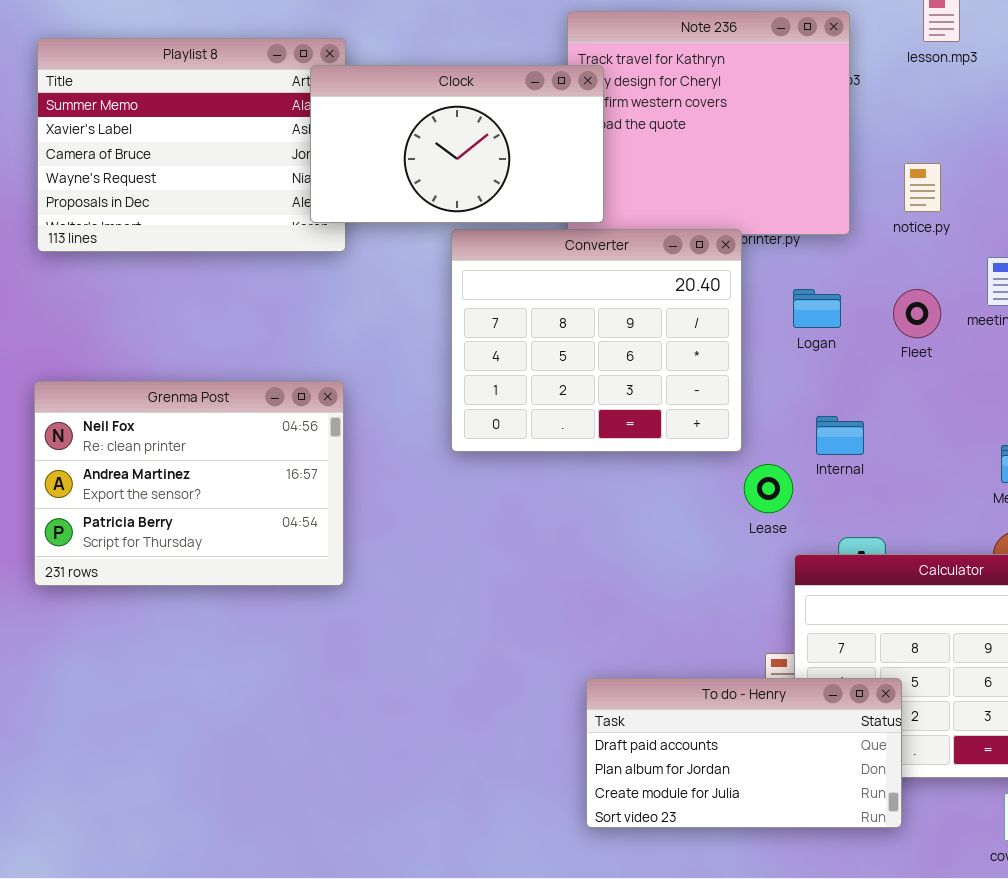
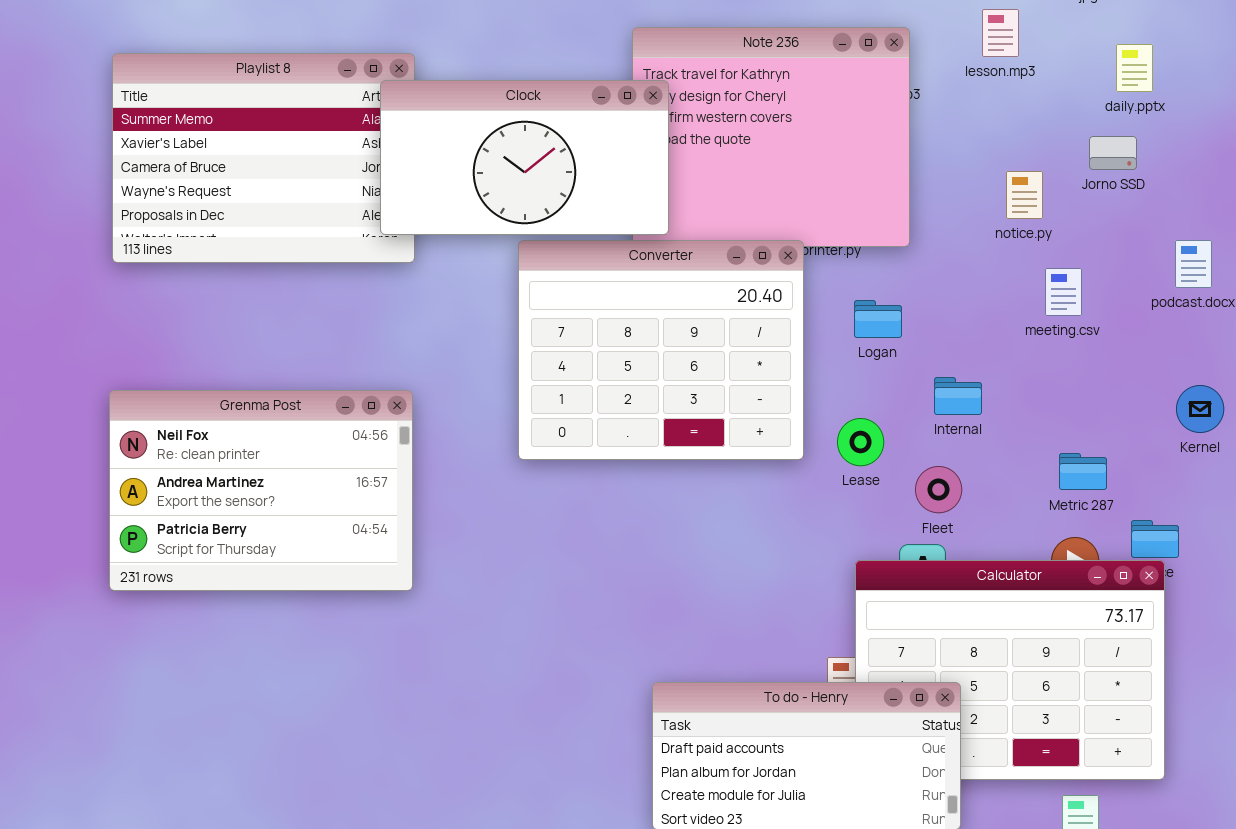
notice.py: [904,163,941,212] -> [1006,171,1043,219], moved
Fleet: [893,289,941,338] -> [915,466,962,513], moved
Internal: [816,416,864,455] -> [934,377,982,415], moved
Lease: [744,464,793,513] -> [837,418,884,466], moved

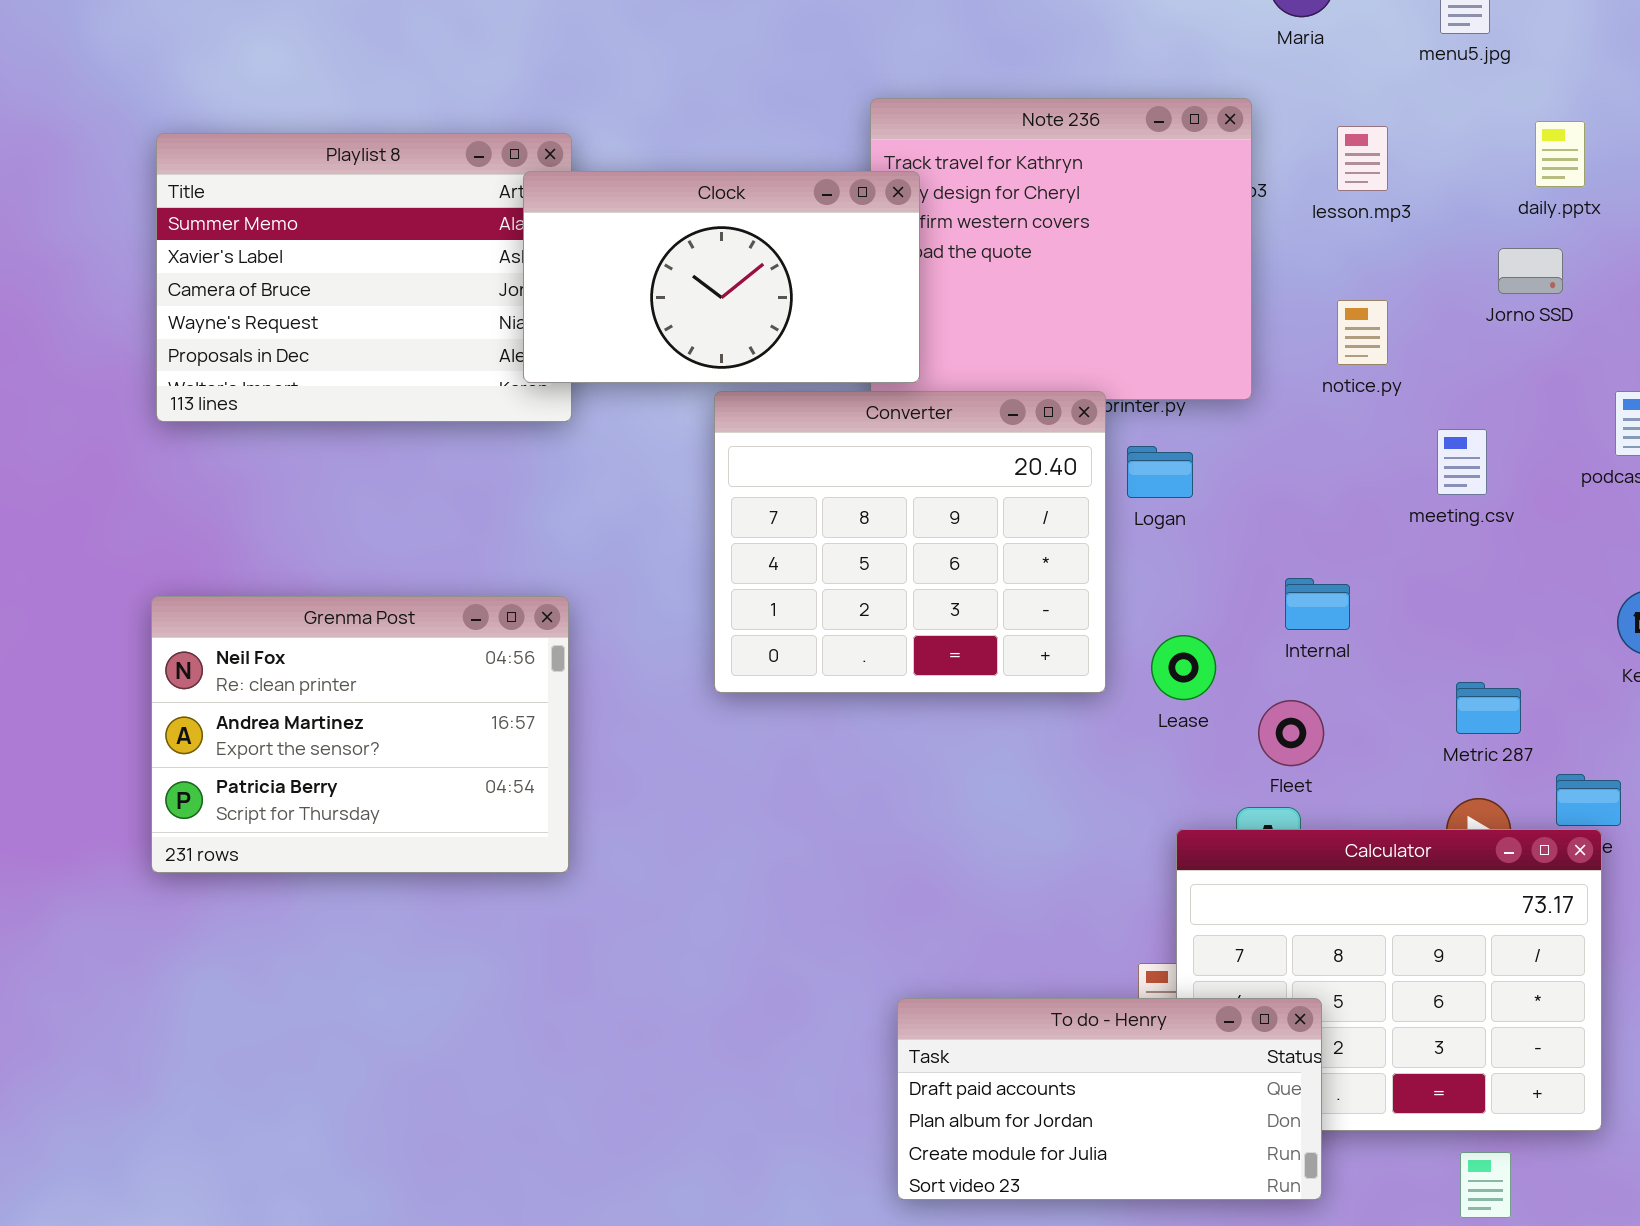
lesson.mp3: [982,9,1019,57] -> [1337,126,1388,191], moved
notice.py: [1006,171,1043,219] -> [1337,300,1388,365], moved
Logan: [854,300,902,338] -> [1127,446,1193,498], moved

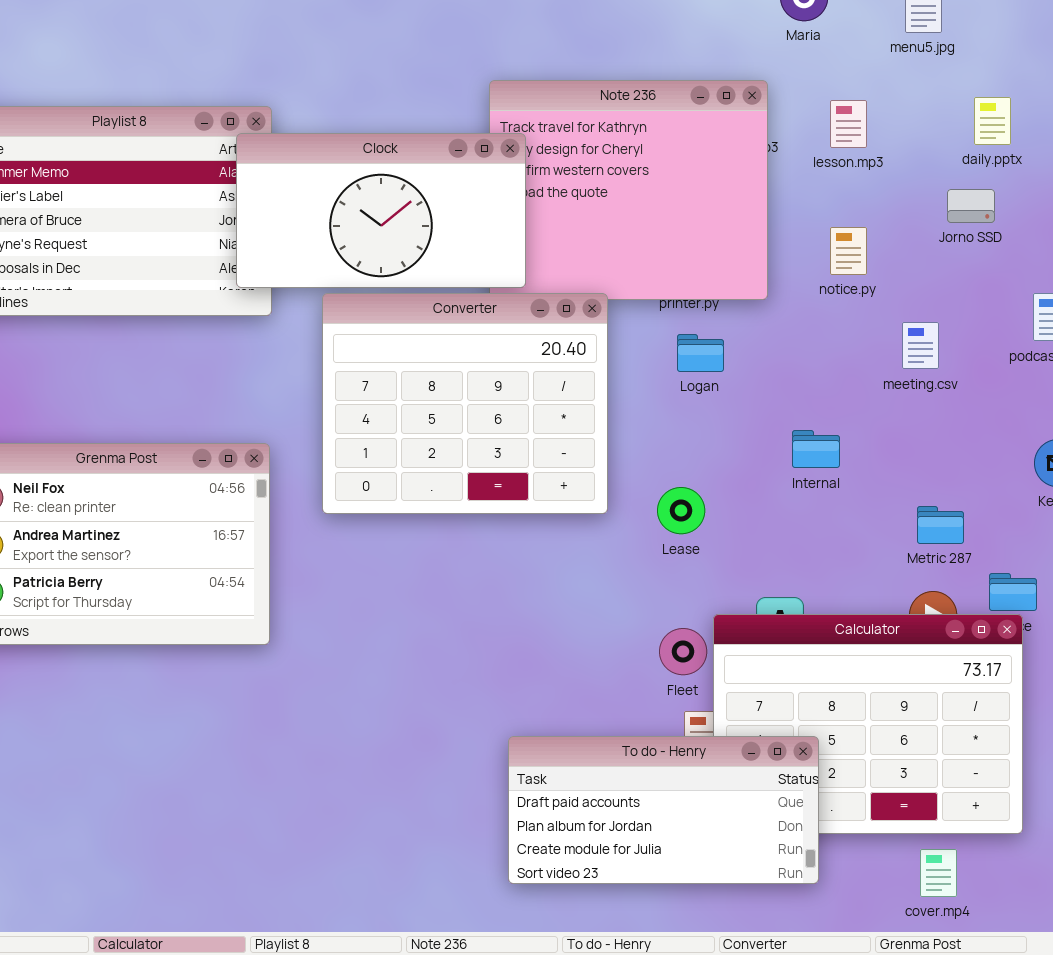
Converter: [714,391,1106,693] -> [322,293,608,514], moved
Lease: [1151,635,1216,700] -> [657,487,705,534], moved
Fleet: [1258,700,1324,766] -> [659,628,707,675], moved

